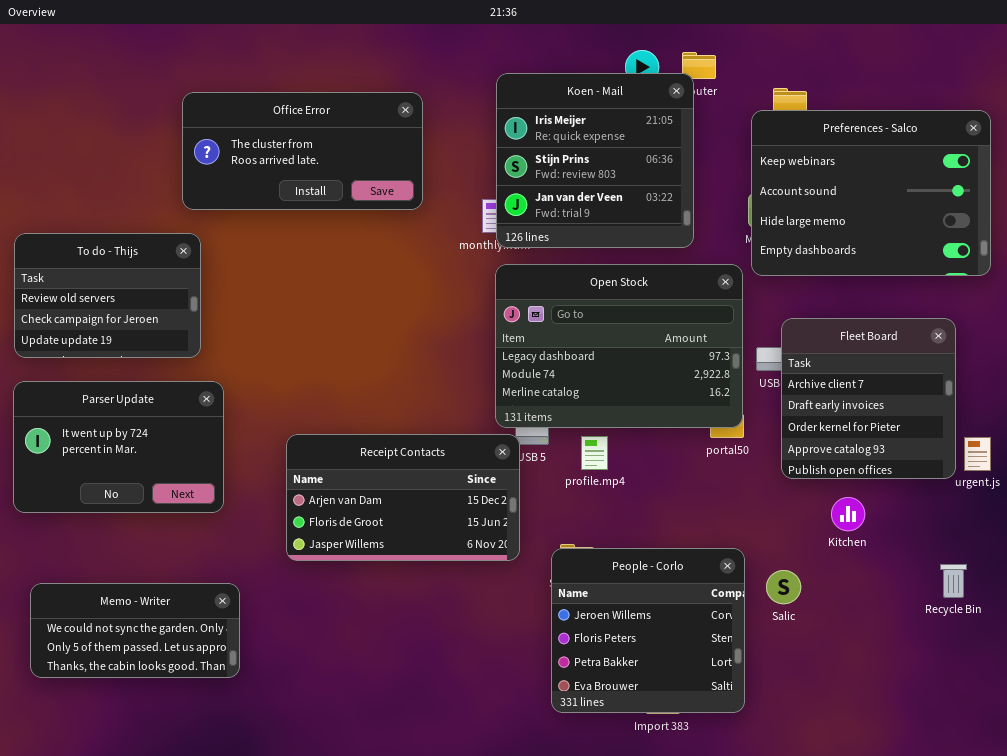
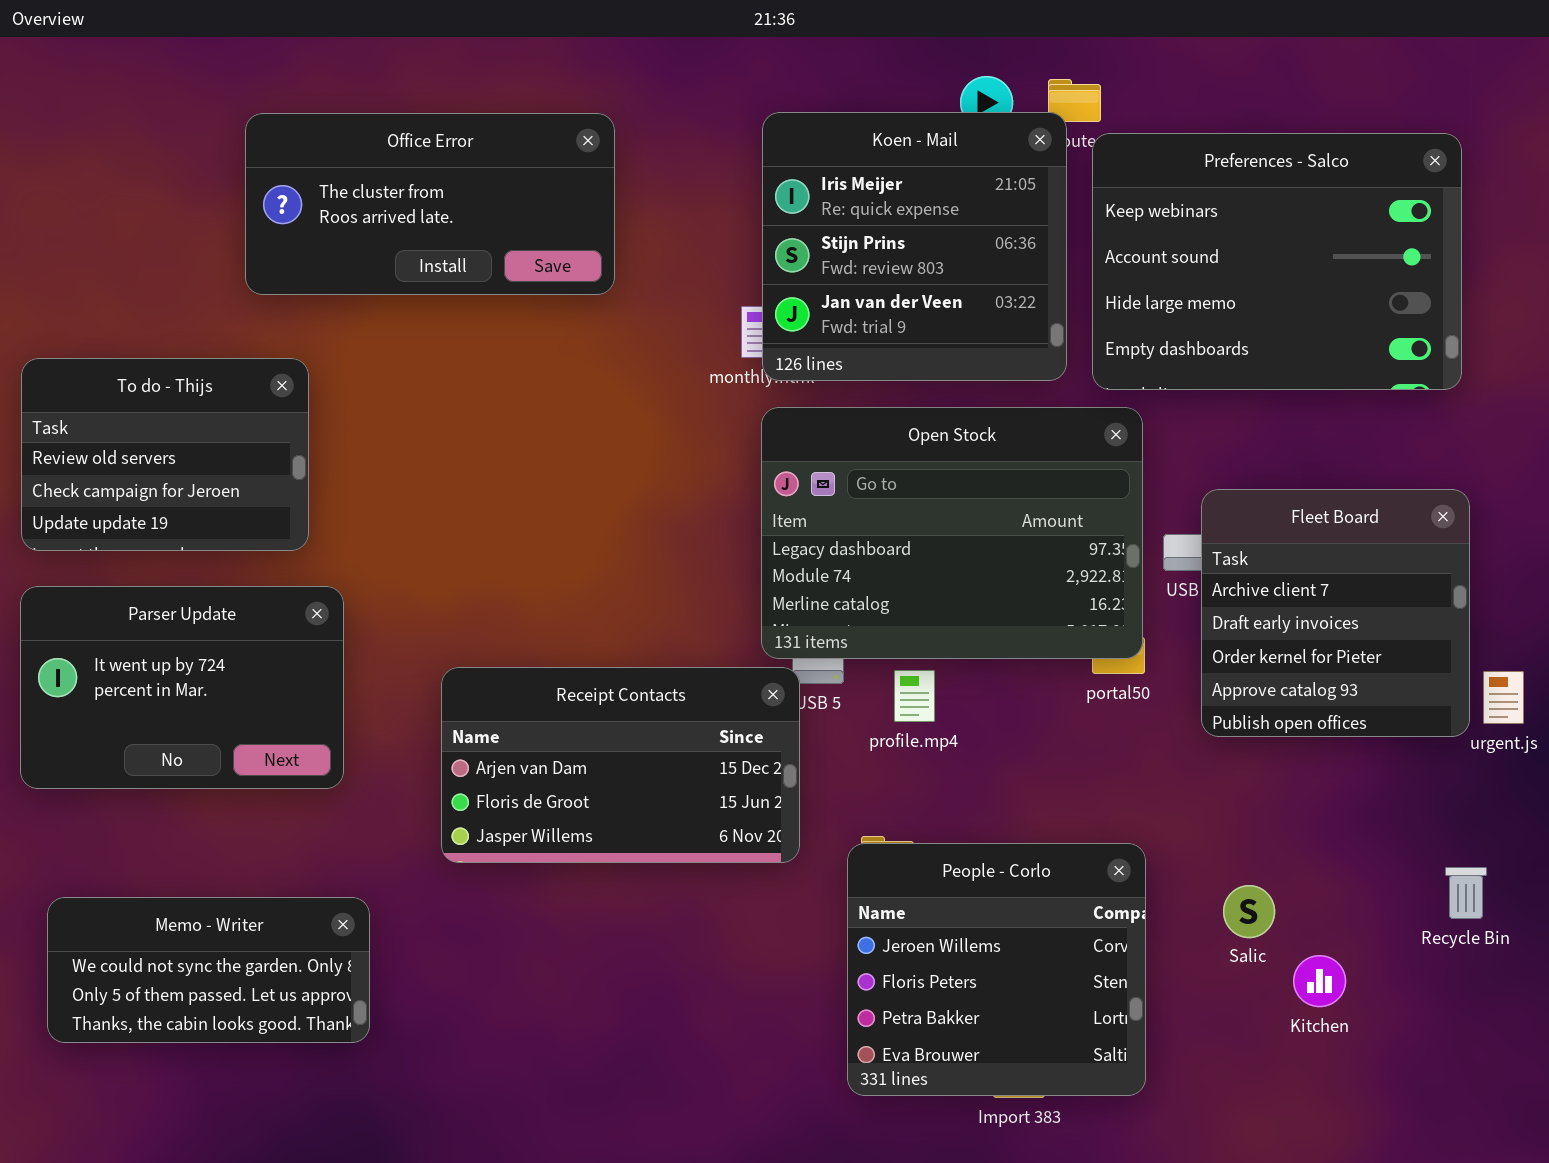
Office Error: [182,92,423,210] -> [245,113,615,295], moved
Preferences - Salco: [751,110,991,276] -> [1092,133,1462,390], moved
Kitchen: [831,497,865,531] -> [1293,955,1346,1007], moved
Salic: [766,570,801,604] -> [1223,885,1275,938], moved

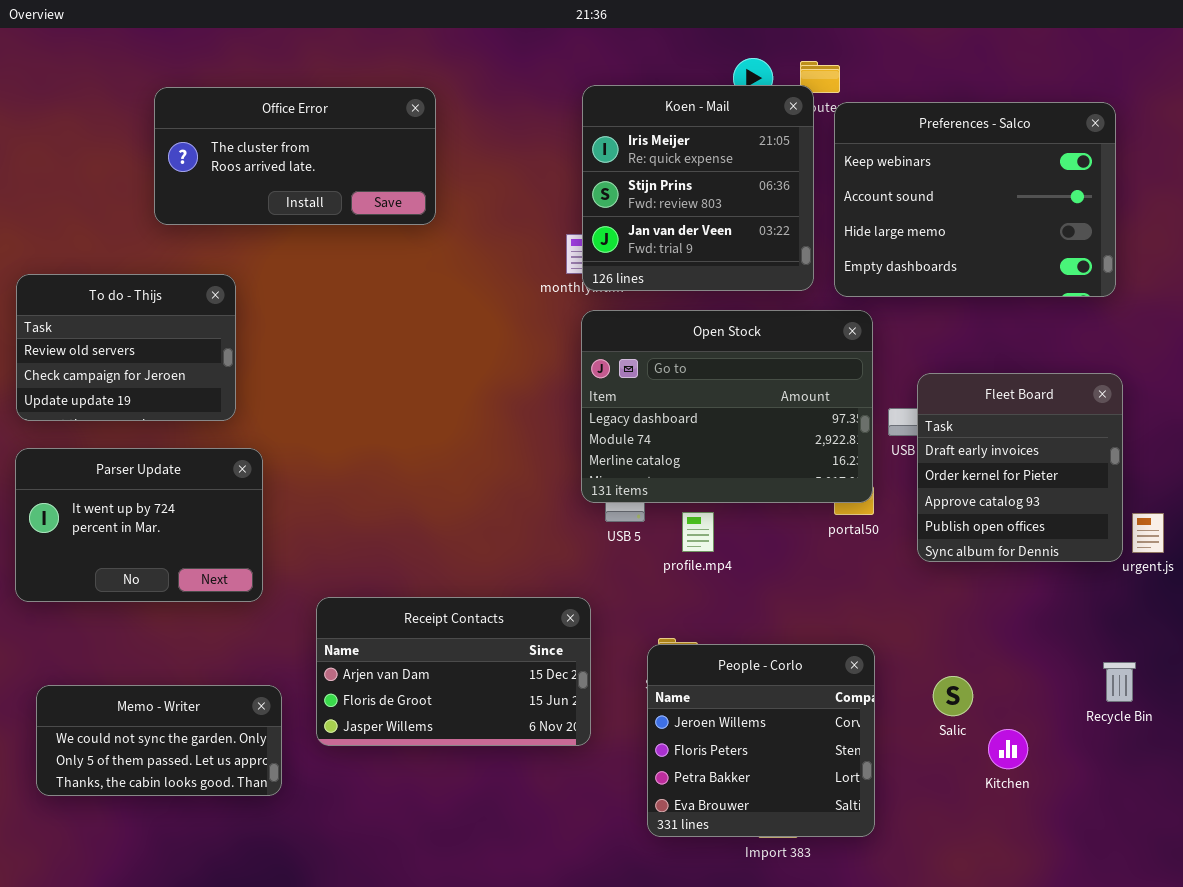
Office Error: [245,113,615,295] -> [154,87,436,225], moved
Fleet Board: [1201,489,1470,737] -> [917,373,1123,562], scrolled down 1 row
Receipt Contacts: [441,667,800,863] -> [316,597,591,746], moved

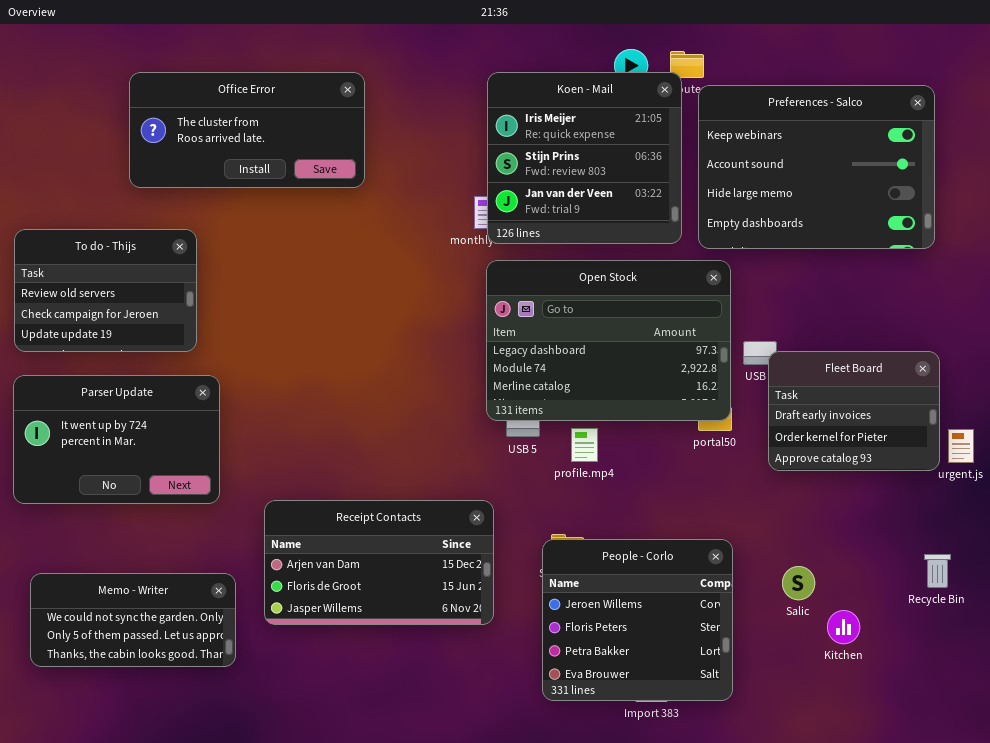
Fleet Board: [917,373,1123,562] -> [768,351,940,471], resized

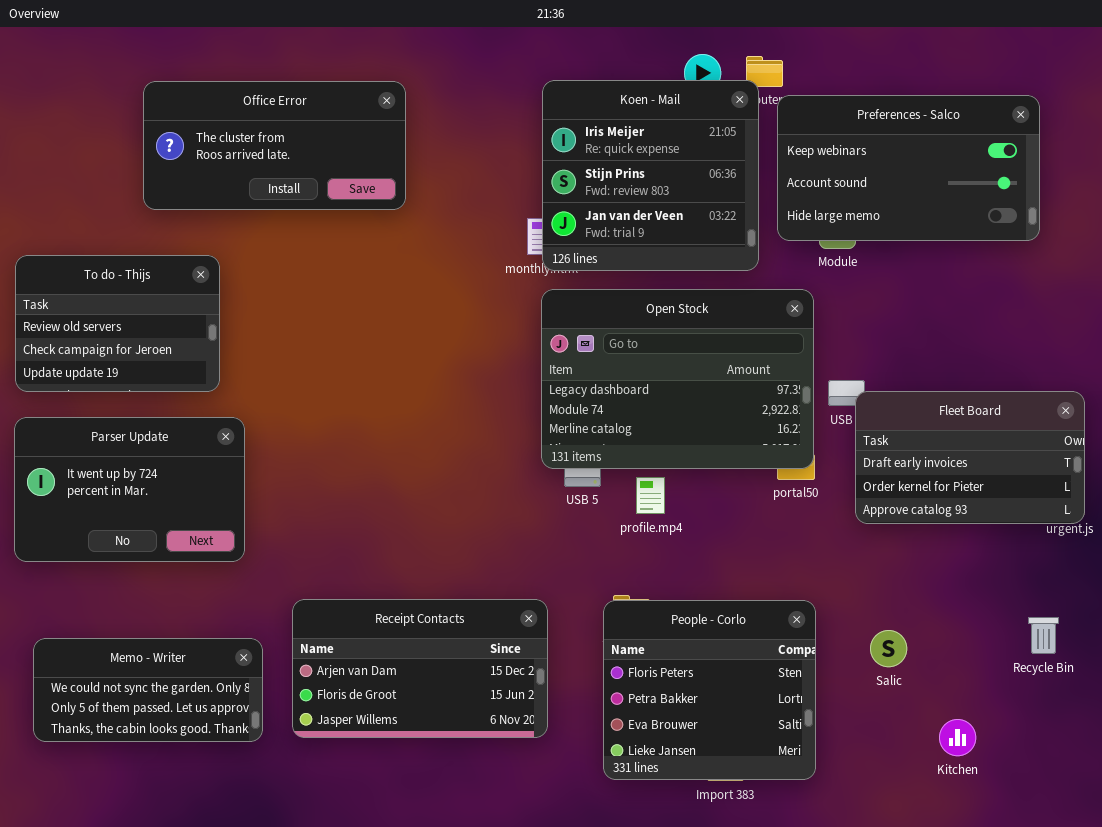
Preferences - Salco: [698,85,935,249] -> [777,95,1040,241], resized
Fleet Board: [768,351,940,471] -> [855,391,1085,524], resized
Receipt Contacts: [264,500,494,625] -> [292,599,548,738], moved
People - Corlo: [542,539,733,701] -> [603,600,816,780], scrolled down 1 row
Kitchen: [827,610,860,644] -> [939,719,976,756], moved

